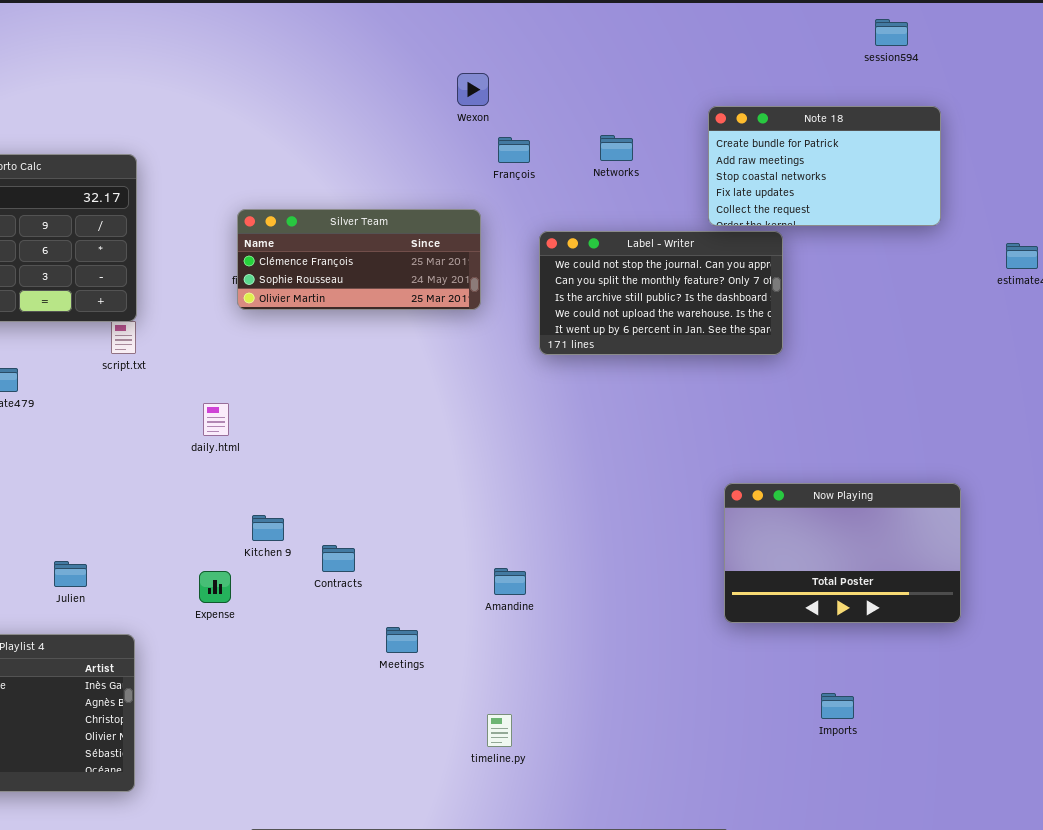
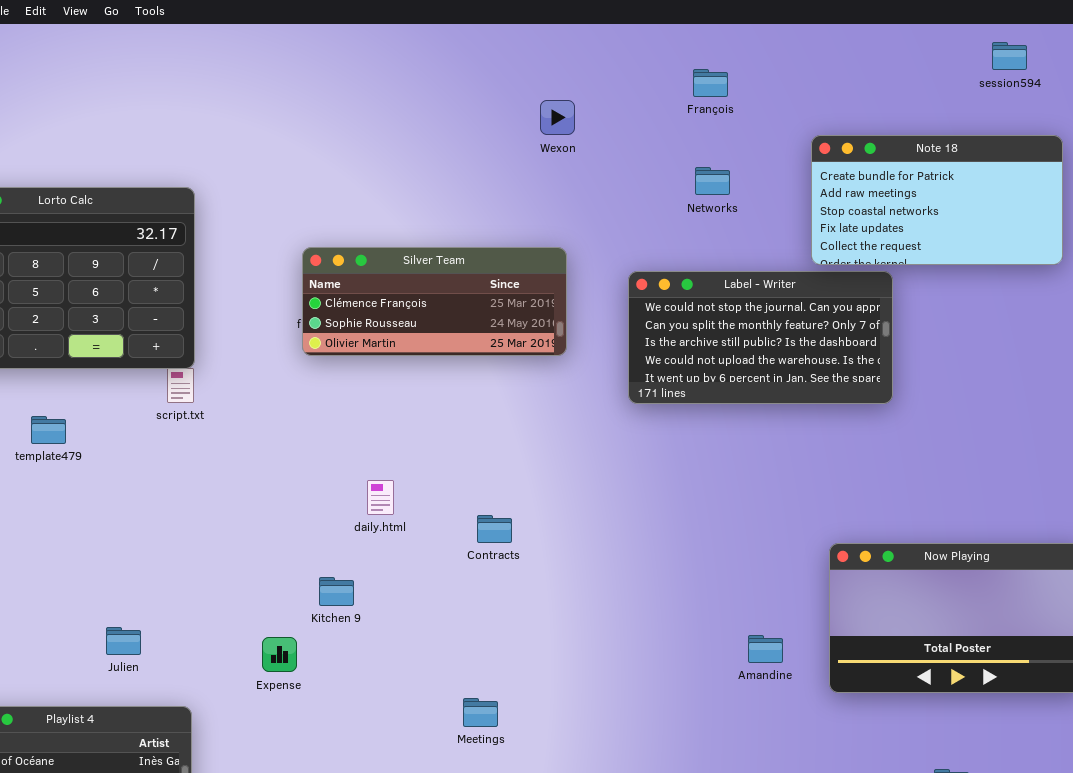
François: [498,137,530,163] -> [693,69,728,97], moved
daily.html: [203,403,229,436] -> [367,480,394,515], moved
Contracts: [322,545,355,572] -> [477,515,512,543], moved
Amandine: [494,568,526,595] -> [748,635,783,663], moved

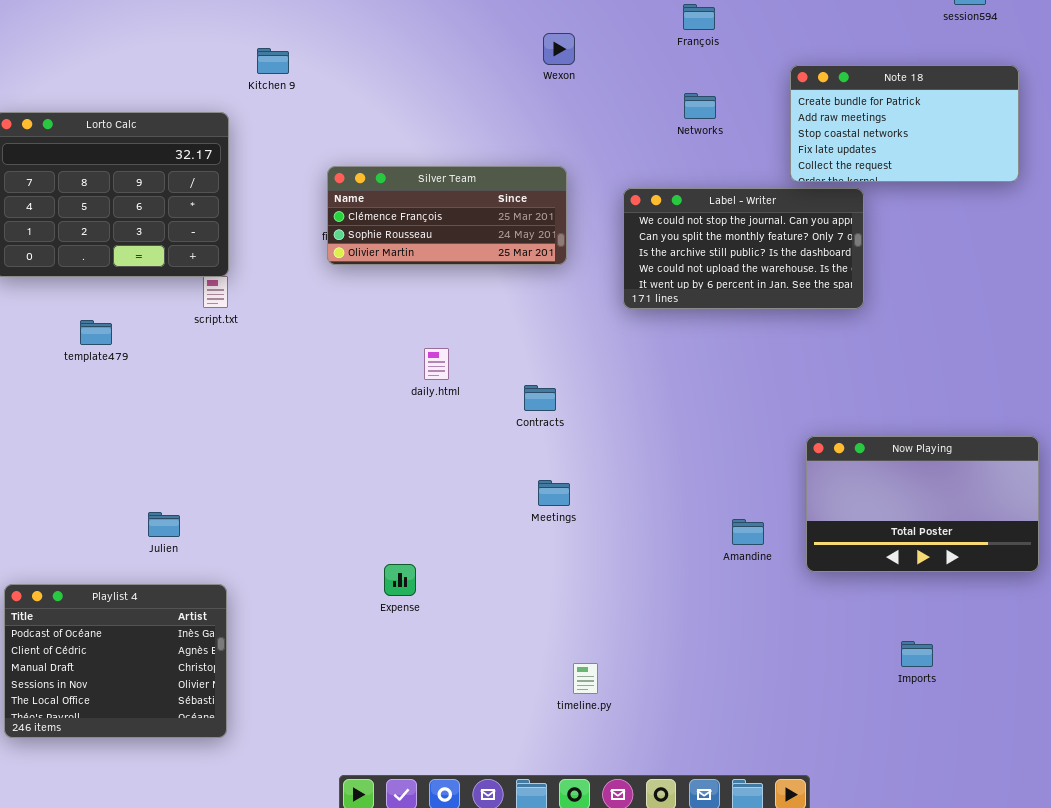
daily.html: [367,480,394,515] -> [424,348,449,380], moved
Contracts: [477,515,512,543] -> [524,385,556,411], moved
Kitchen 9: [319,577,354,606] -> [257,48,289,74], moved
Expense: [262,637,297,672] -> [384,564,416,596], moved
Meetings: [463,698,498,727] -> [538,480,570,506], moved

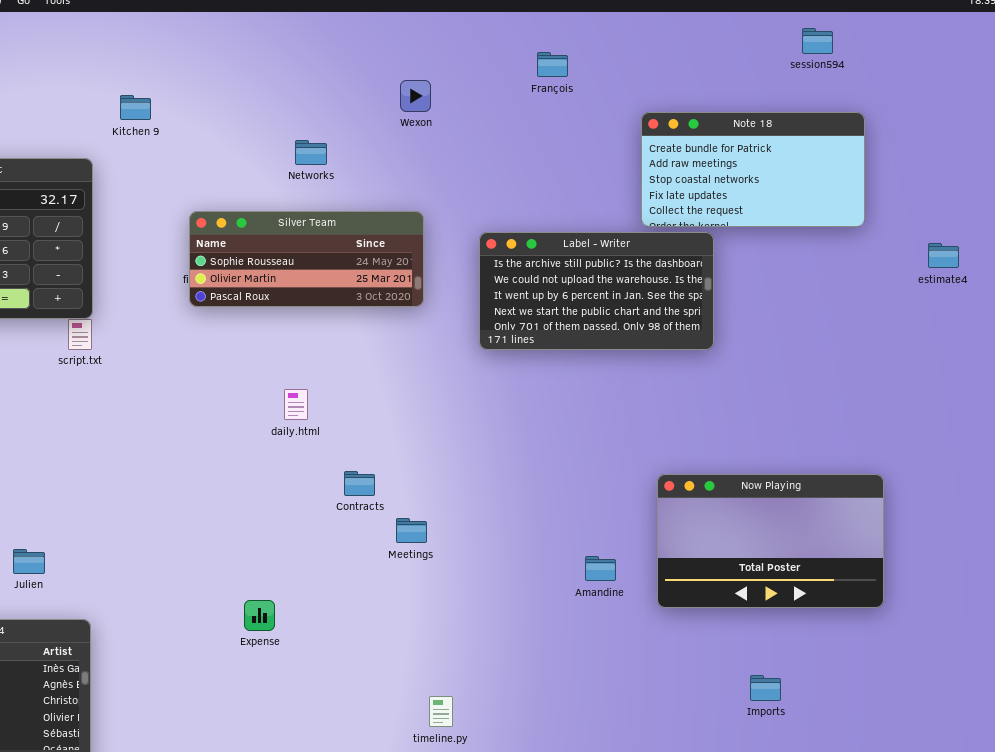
Networks: [684,93,716,119] -> [295,140,327,165], moved
Silver Team: [327,166,567,265] -> [189,211,424,307], scrolled down 1 row
Label - Writer: [623,188,864,309] -> [479,232,714,350], scrolled down 2 rows
Contracts: [524,385,556,411] -> [344,471,375,496], moved

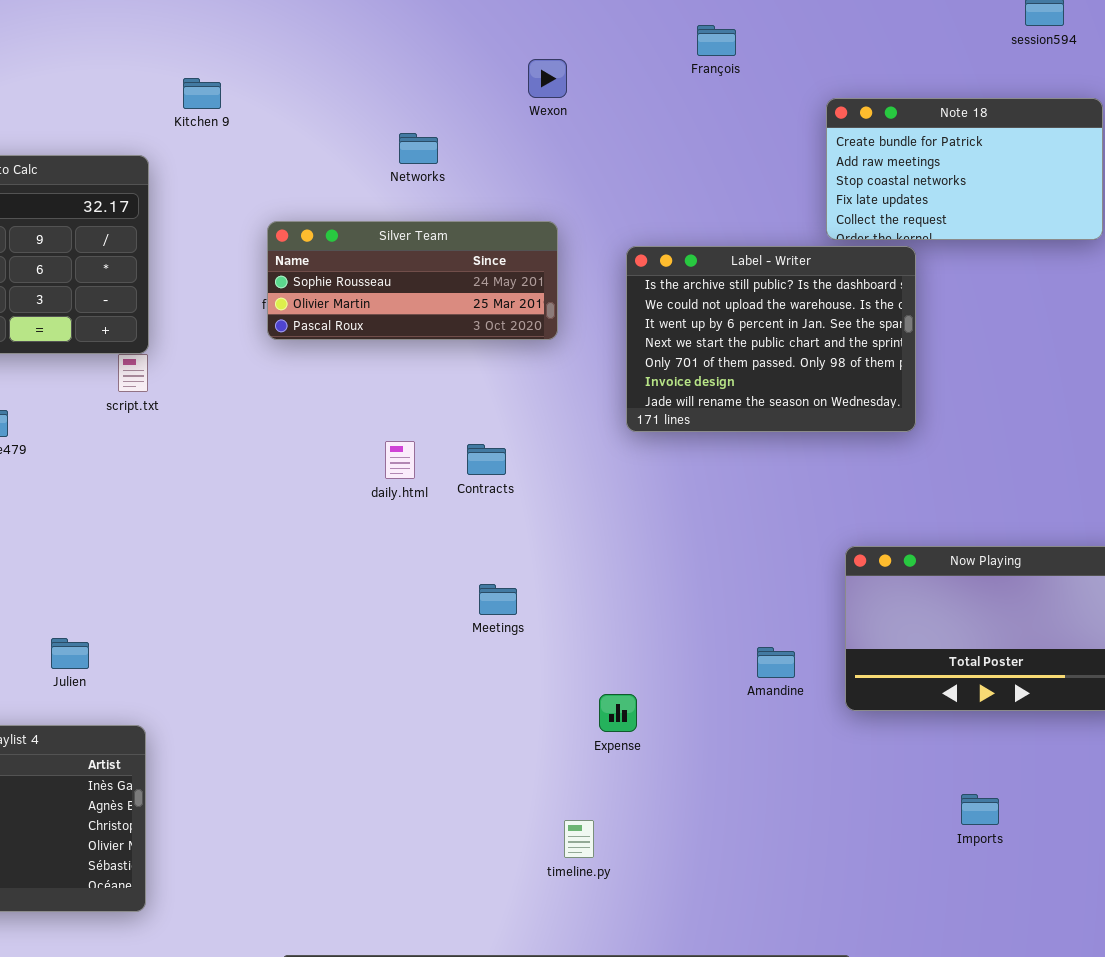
Label - Writer: [479,232,714,350] -> [626,246,916,432], resized
Contracts: [344,471,375,496] -> [467,444,506,475], moved
Meetings: [396,518,427,543] -> [479,584,517,615], moved
Expense: [244,600,275,631] -> [599,694,637,732], moved

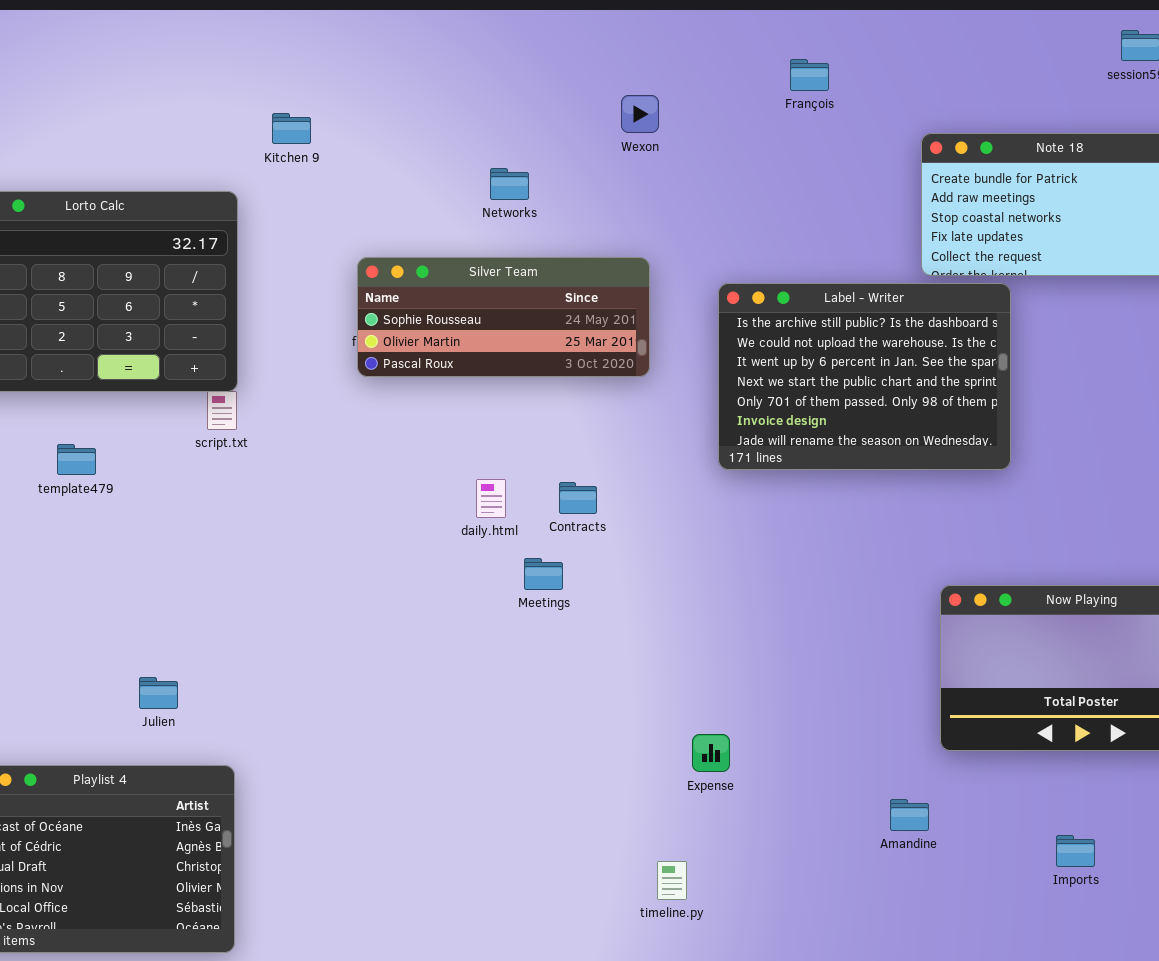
Meetings: [479,584,517,615] -> [524,558,563,590], moved
Amandine: [757,647,795,678] -> [890,799,929,831], moved

